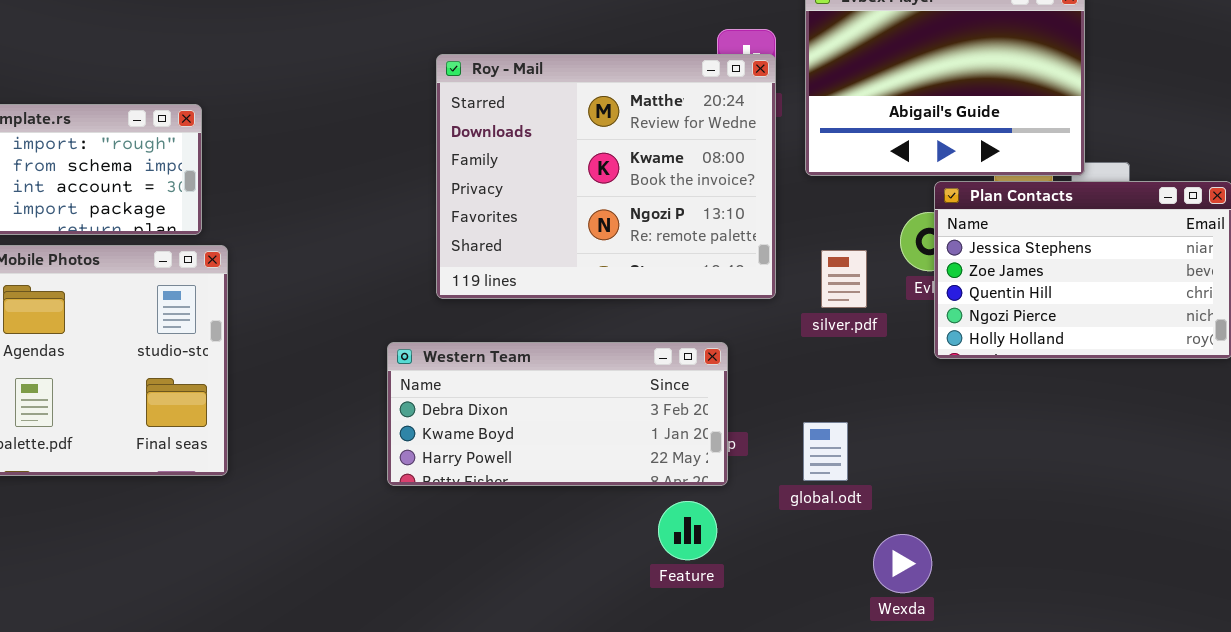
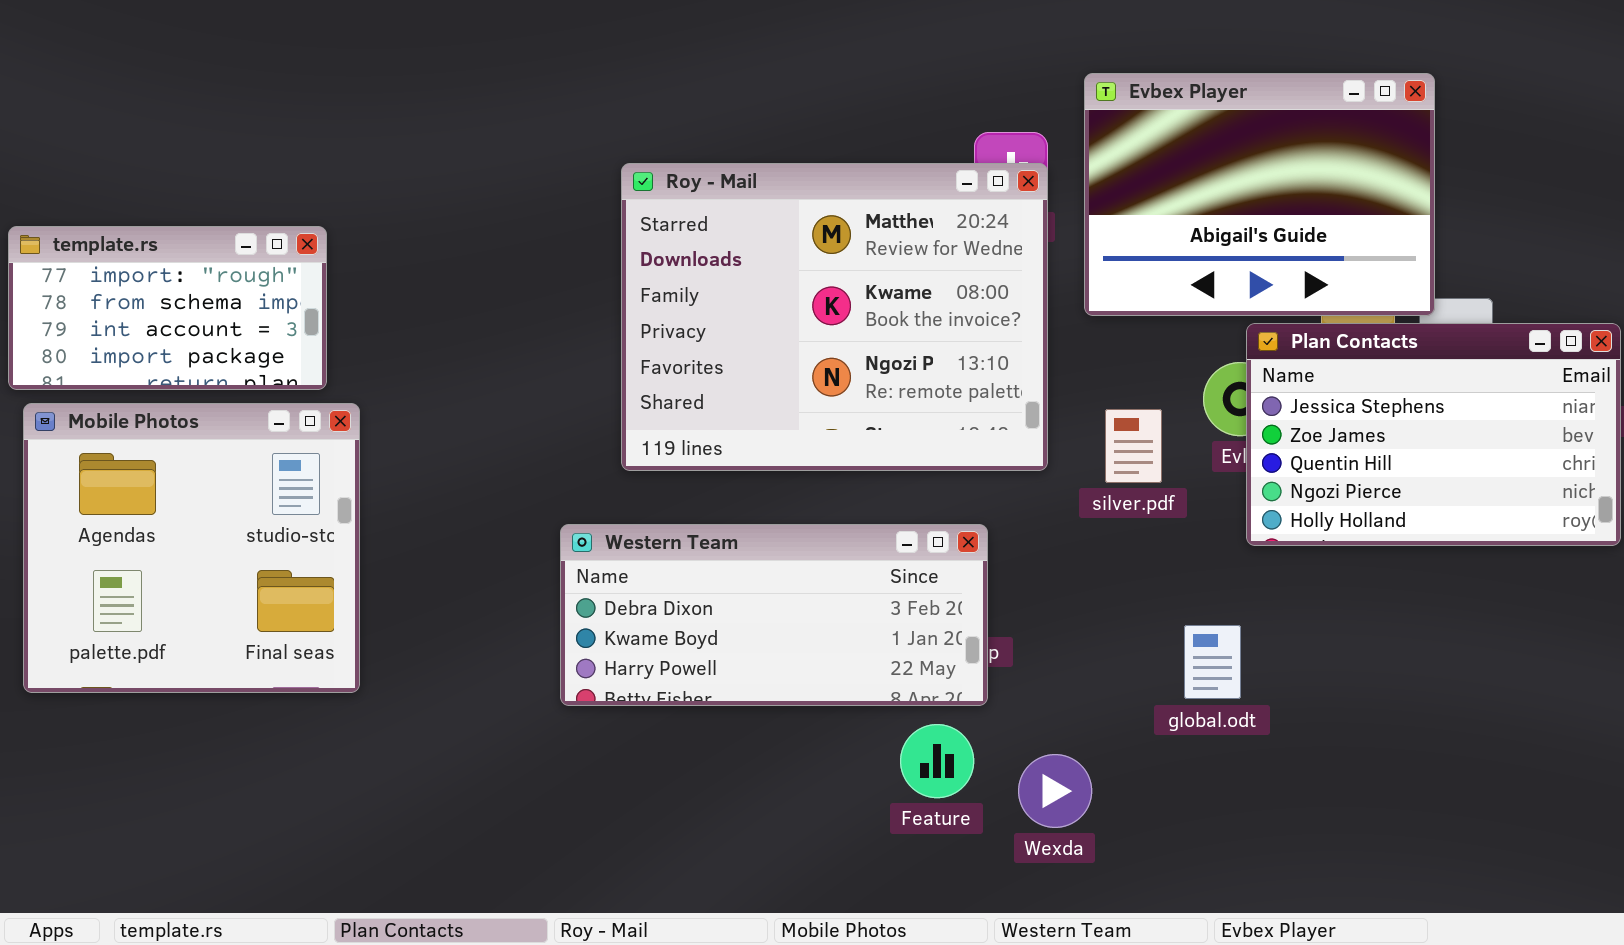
global.odt: [803,422,848,481] -> [1184,625,1241,699], moved
Wexda: [873,534,932,593] -> [1018,754,1092,828], moved

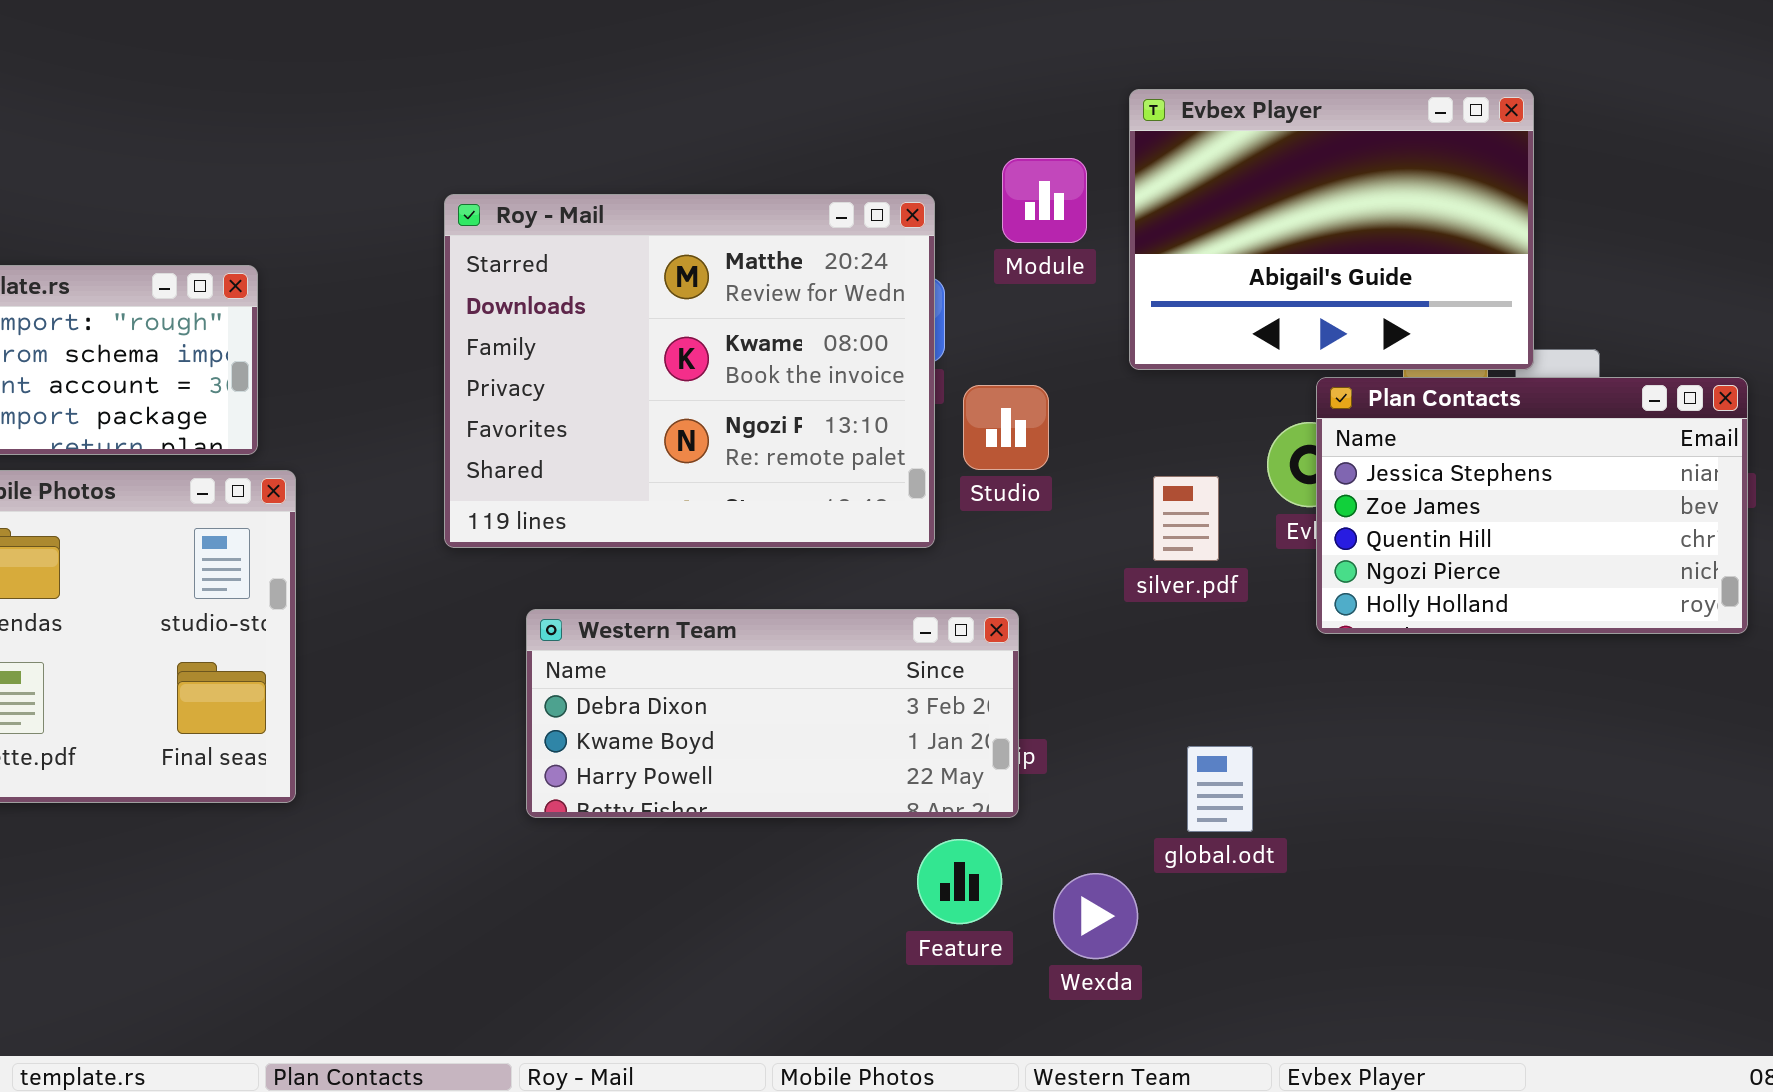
Roy - Mail: [621,163,1048,471] -> [444,194,935,548], moved
global.odt: [1184,625,1241,699] -> [1187,746,1253,832], moved

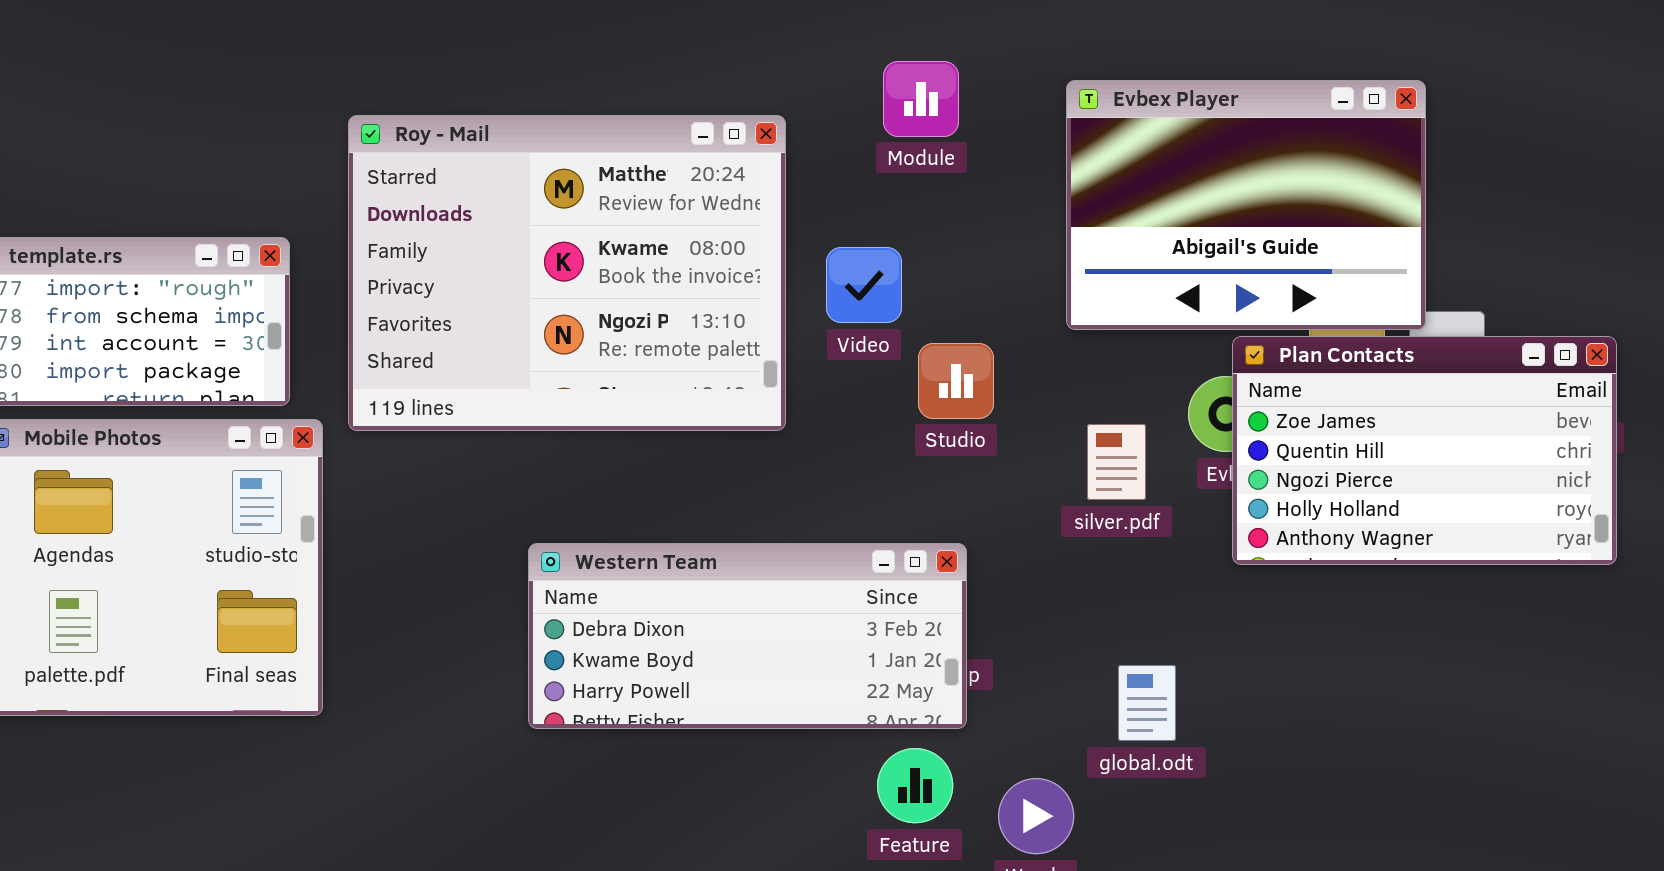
Module: [1002,158,1087,243] -> [883,61,959,137], moved
Roy - Mail: [444,194,935,548] -> [348,115,786,431], moved
Plan Contacts: [1316,377,1748,634] -> [1232,336,1617,565], scrolled down 1 row

